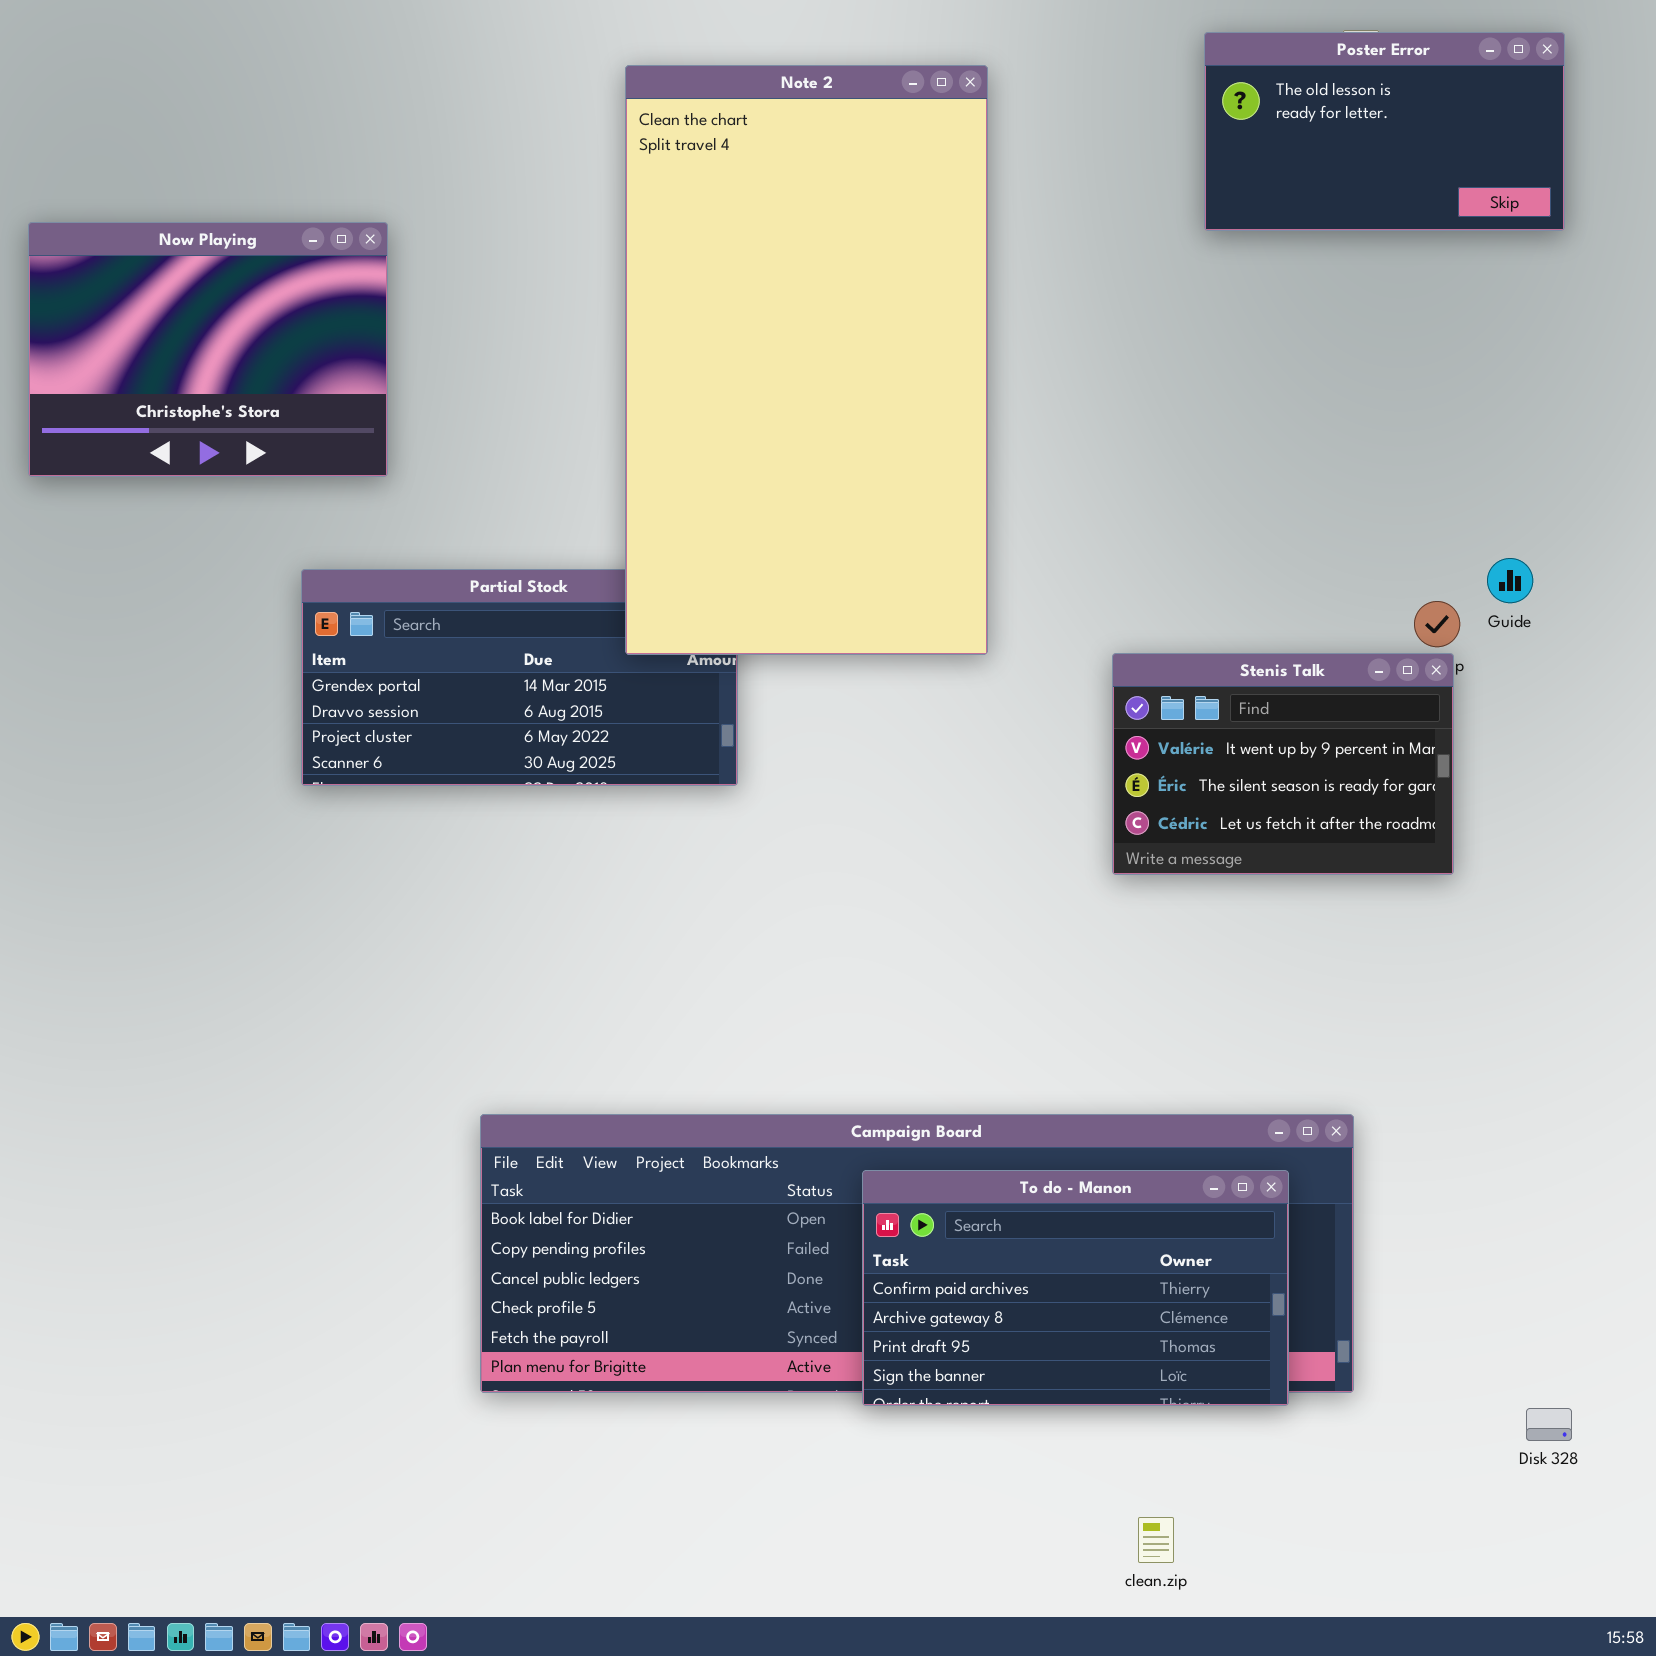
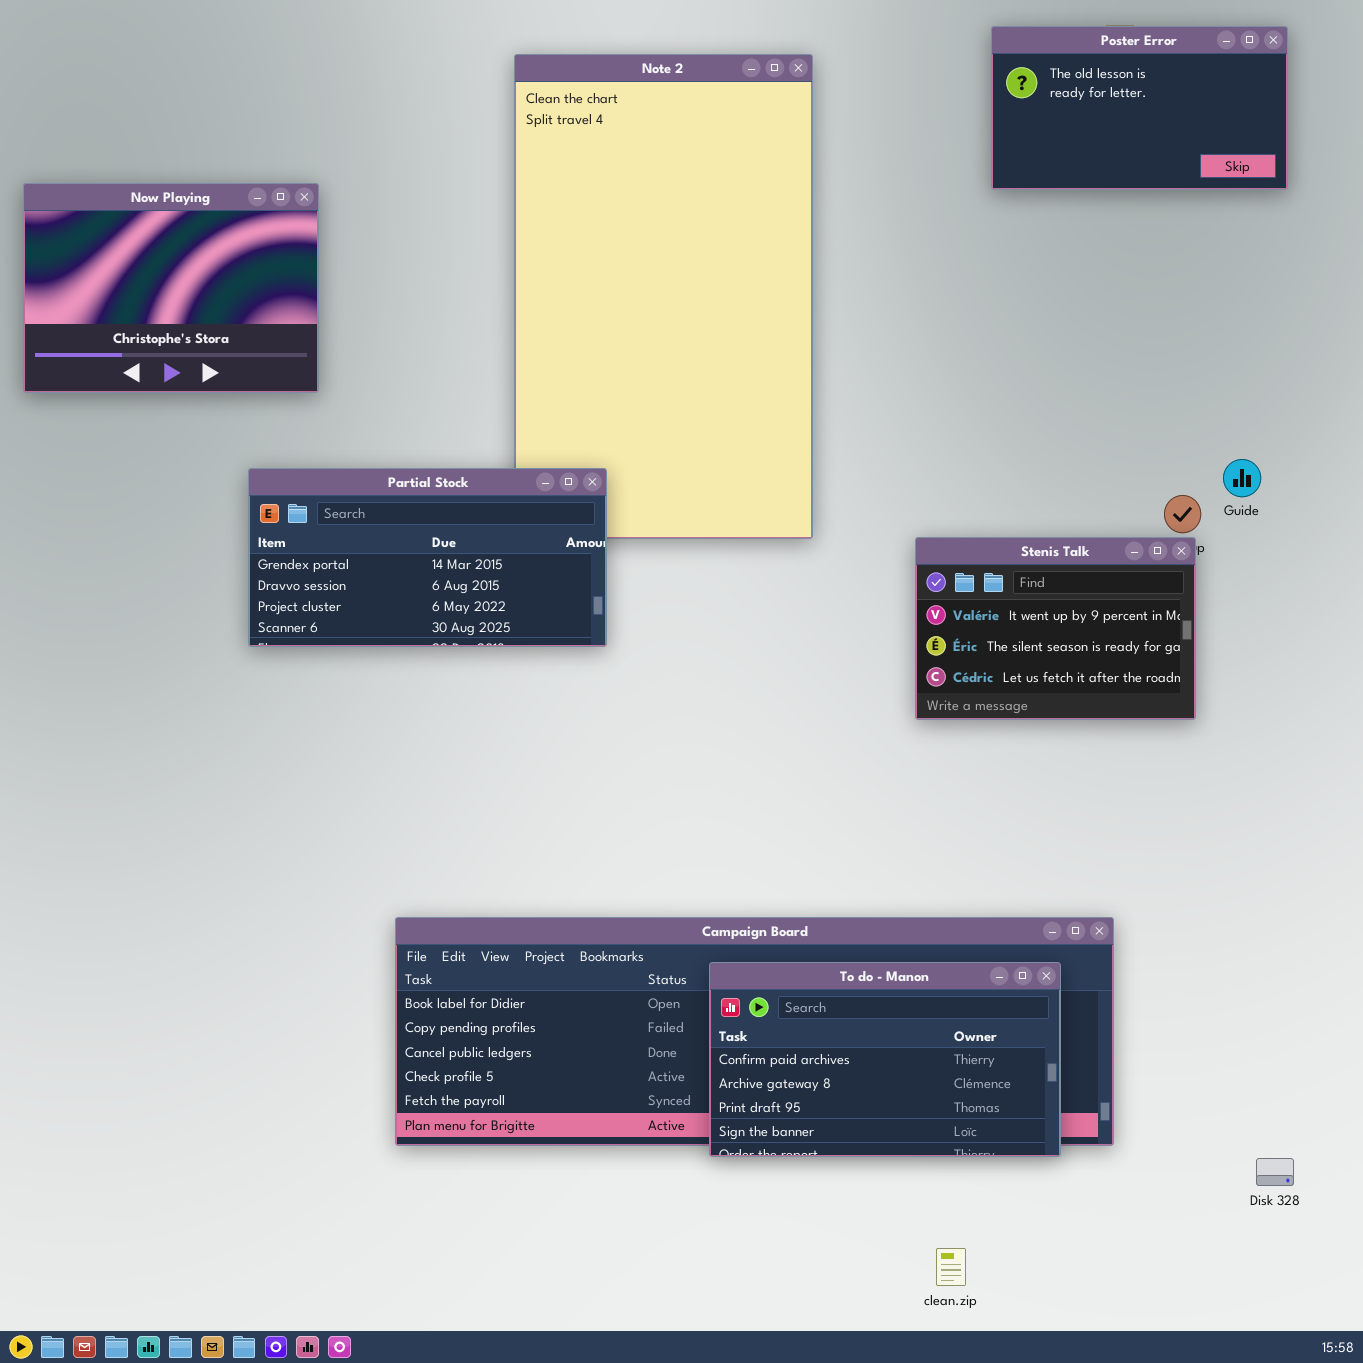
Partial Stock: [301,569,738,786] -> [248,468,607,647], raised

